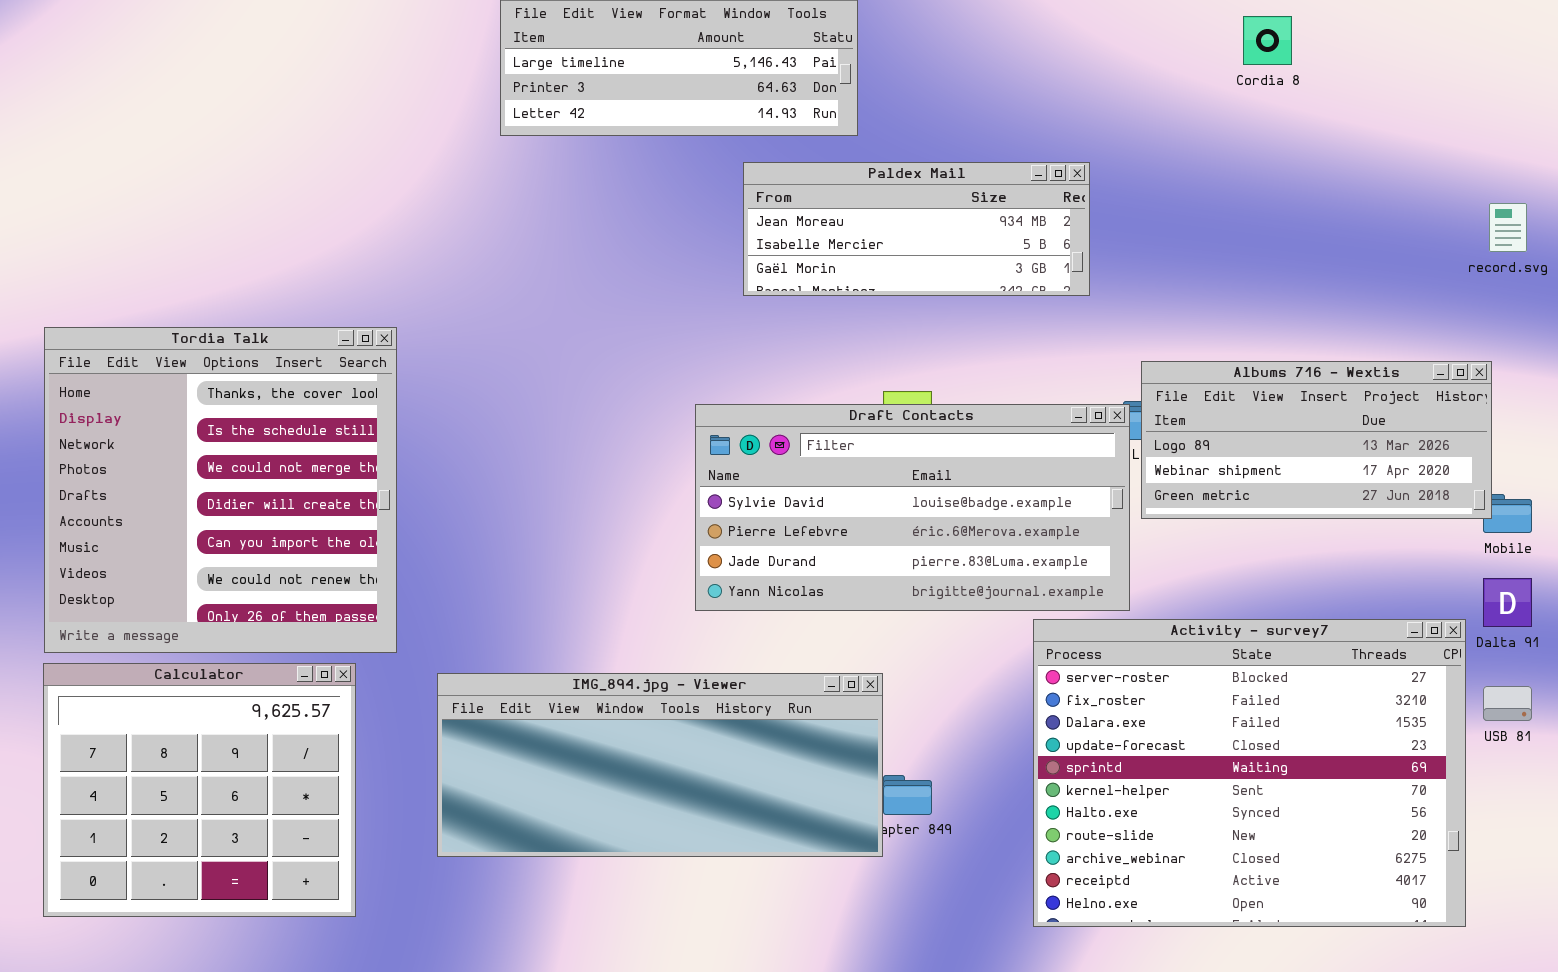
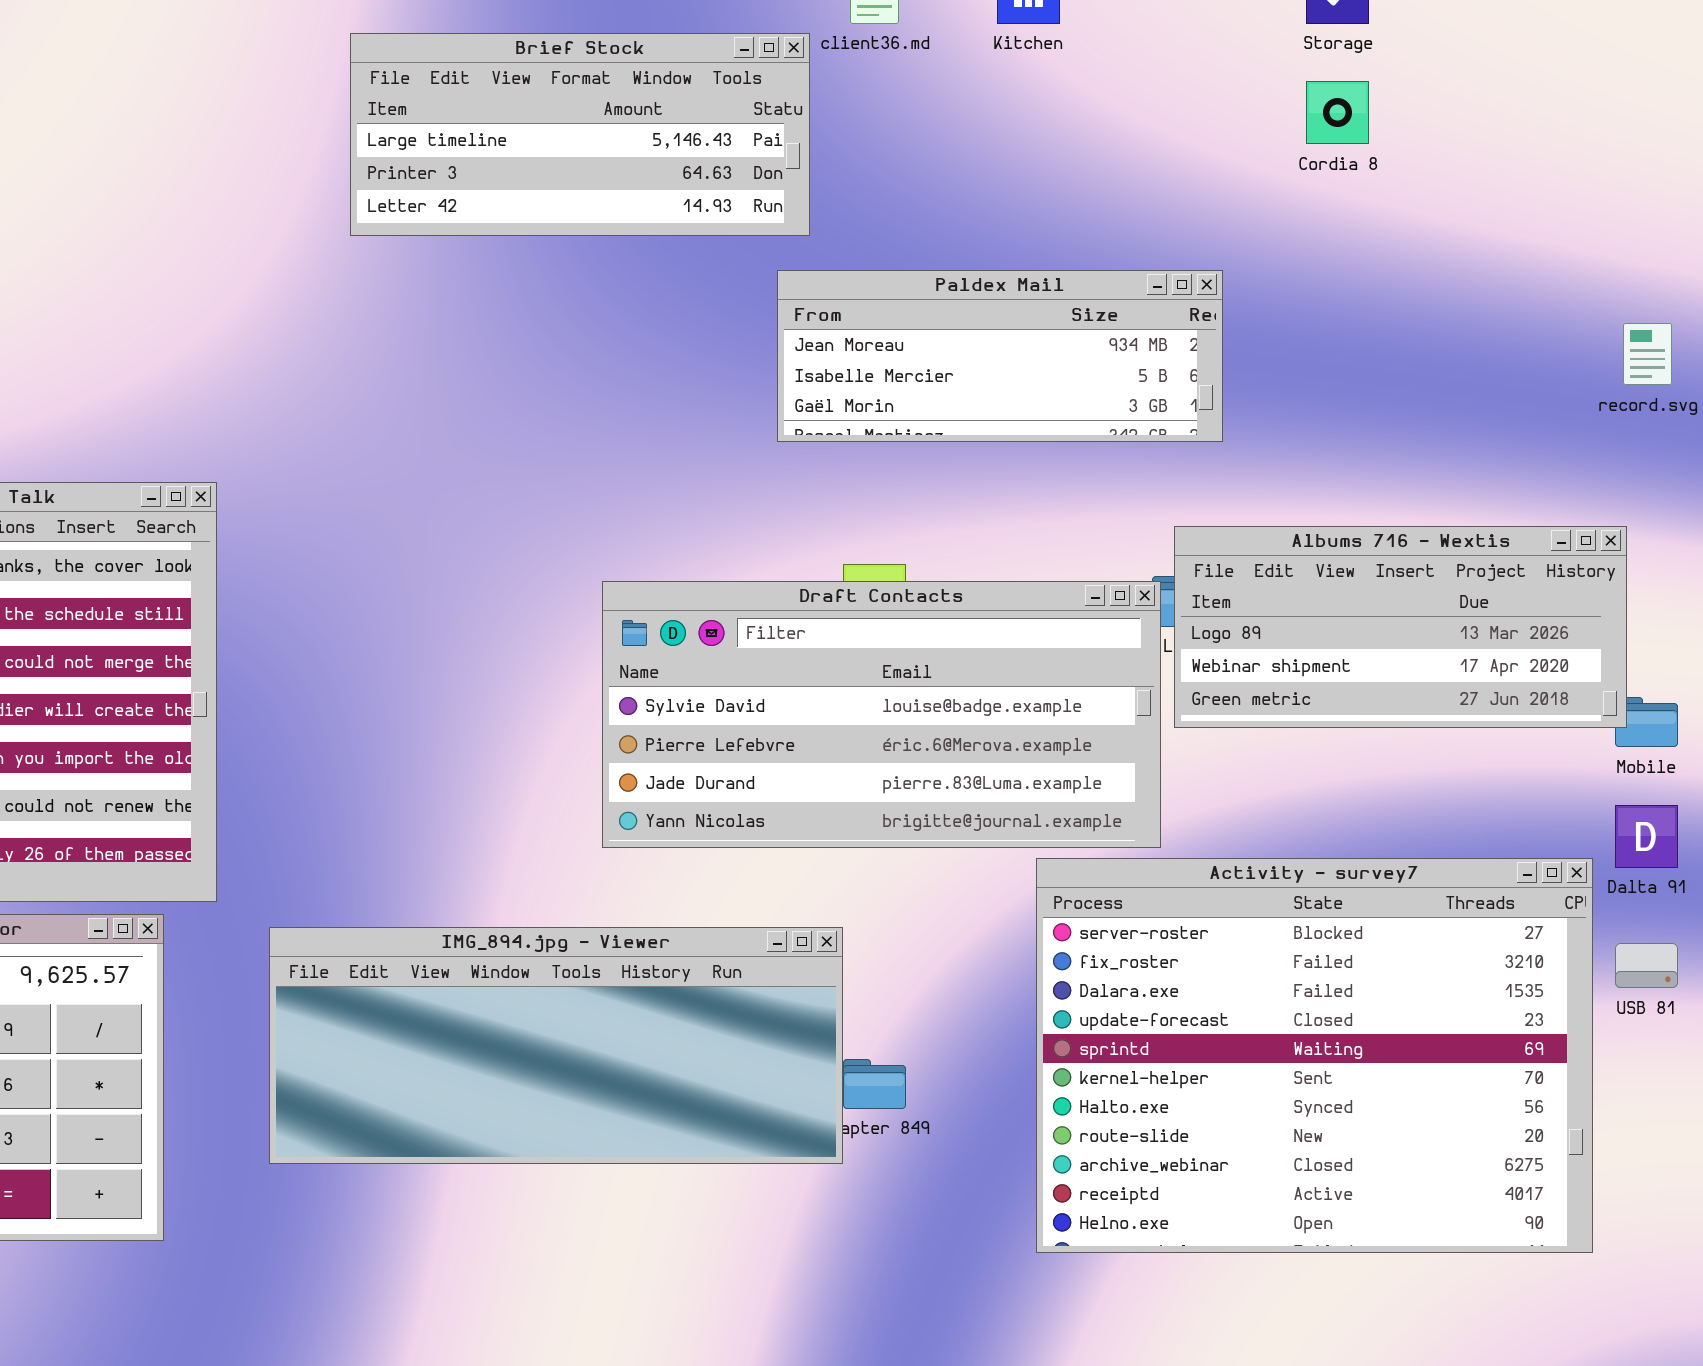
Paldex Mail: [743,162,1090,296] -> [777,270,1223,442], moved

